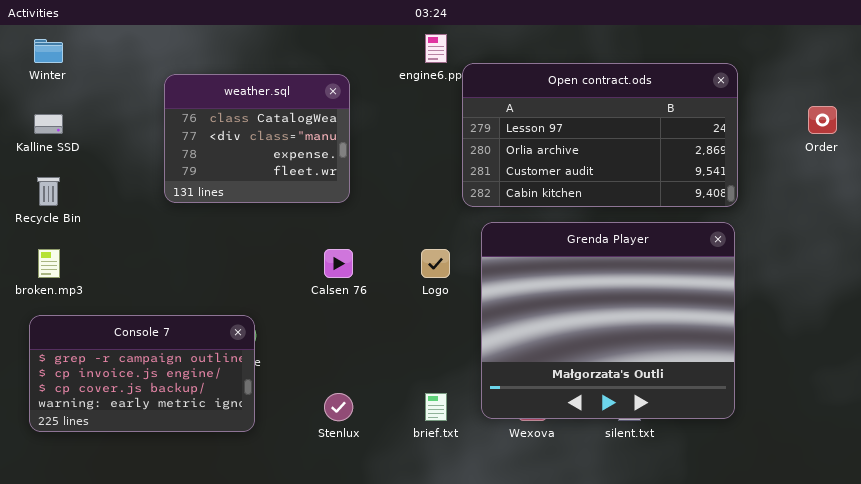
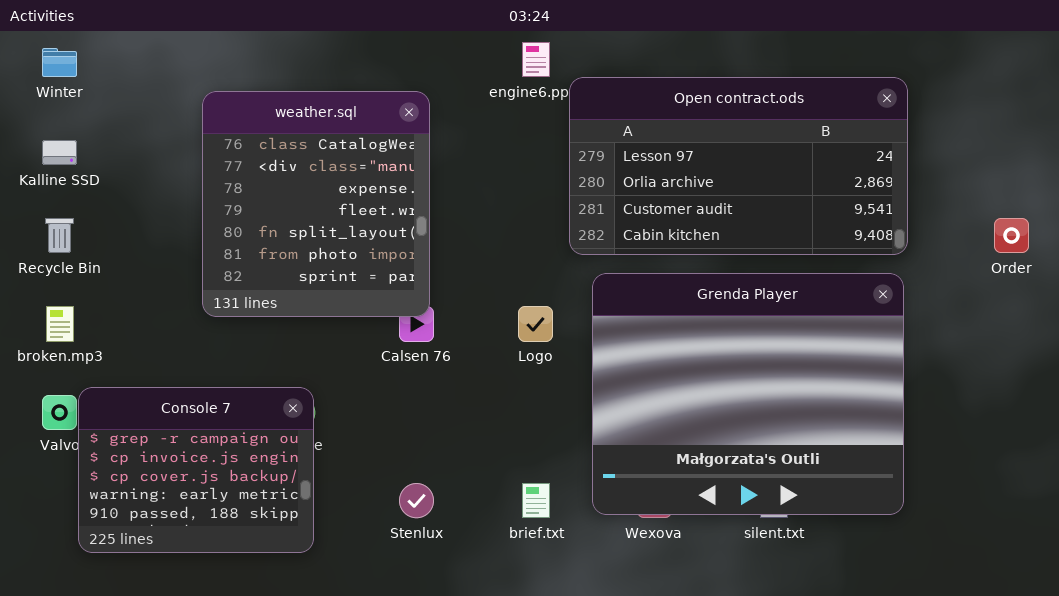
weather.sql: [164,74,350,203] -> [202,91,430,317], resized
Order: [808,106,837,134] -> [994,218,1029,253], moved
Console 7: [29,315,255,432] -> [78,387,314,553], resized

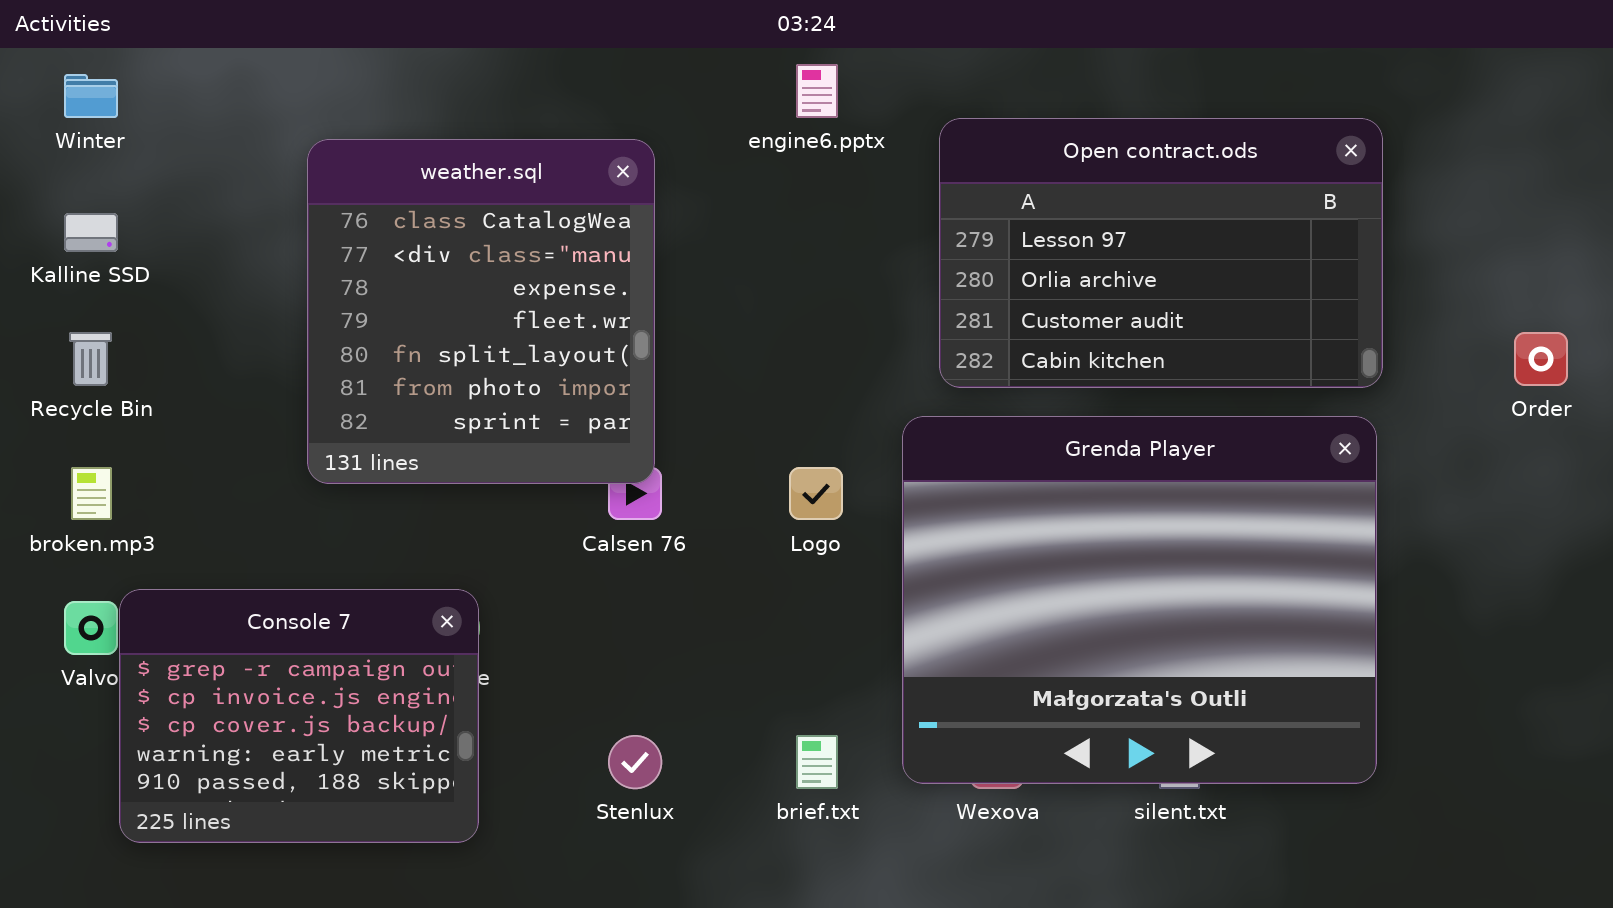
Open contract.ods: [569,77,908,255] -> [939,118,1383,388], resized

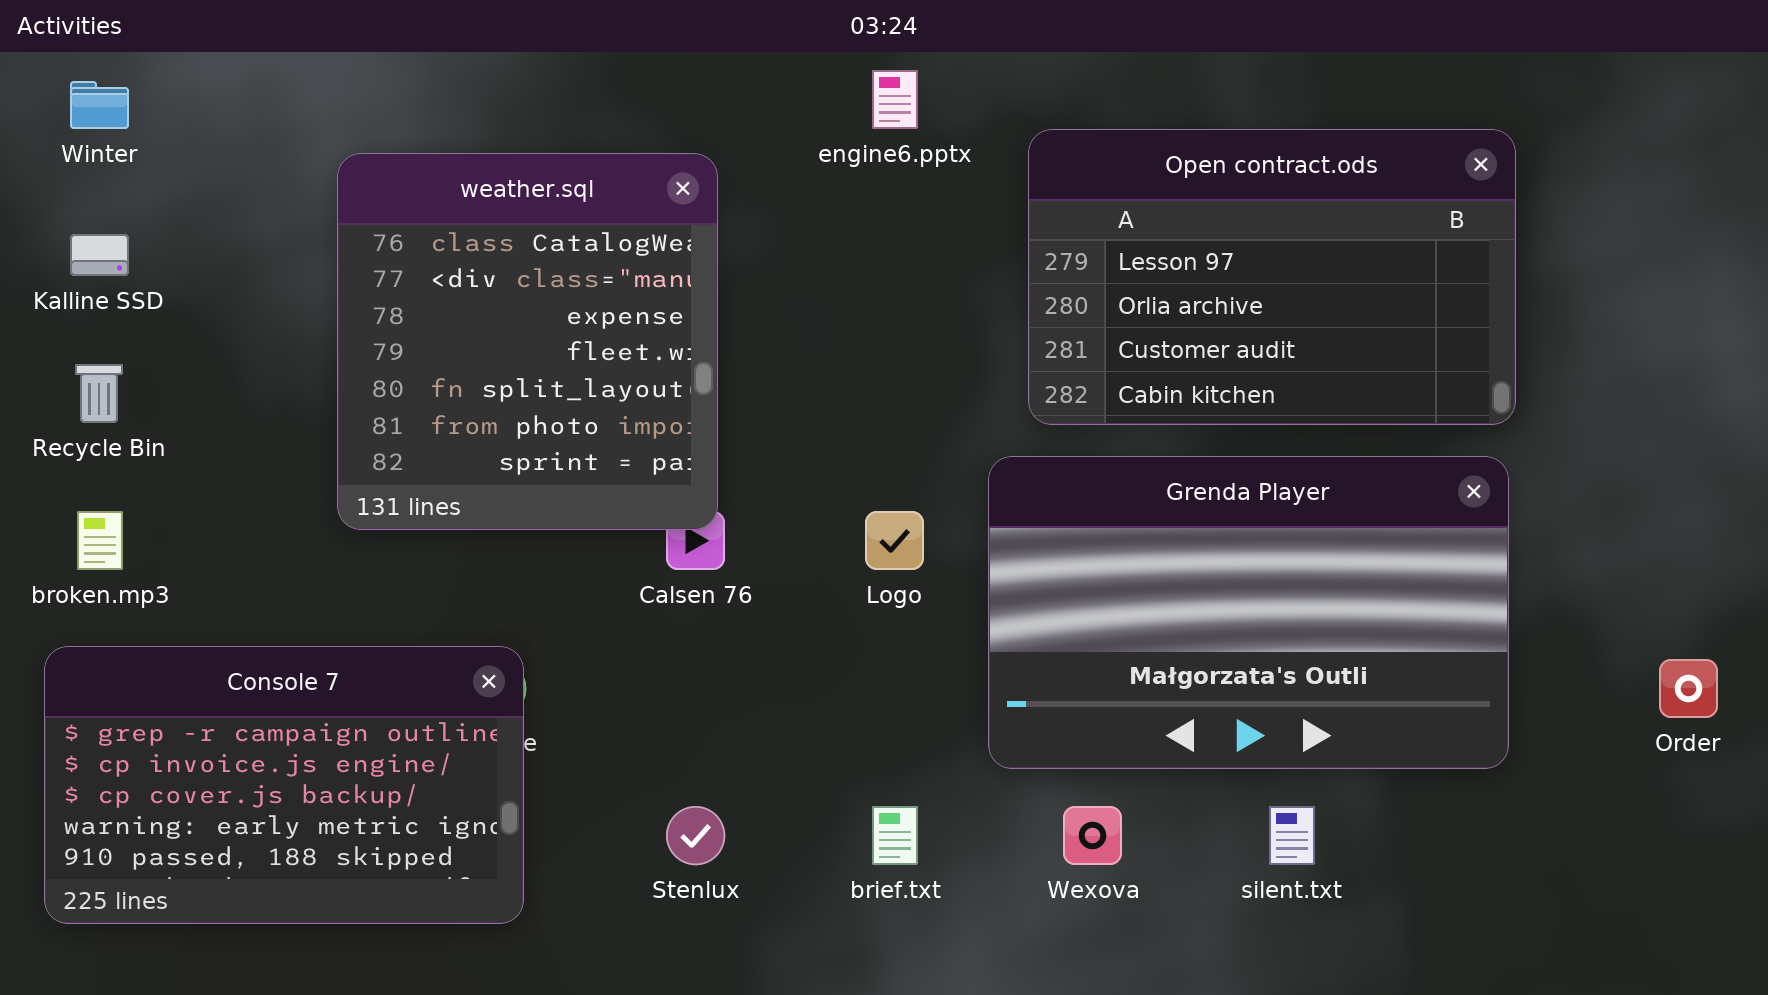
Order: [1514,332,1568,386] -> [1659,659,1718,718], moved
Grenda Player: [902,416,1377,784] -> [988,456,1509,769], resized
Console 7: [119,589,479,843] -> [44,646,524,924], resized

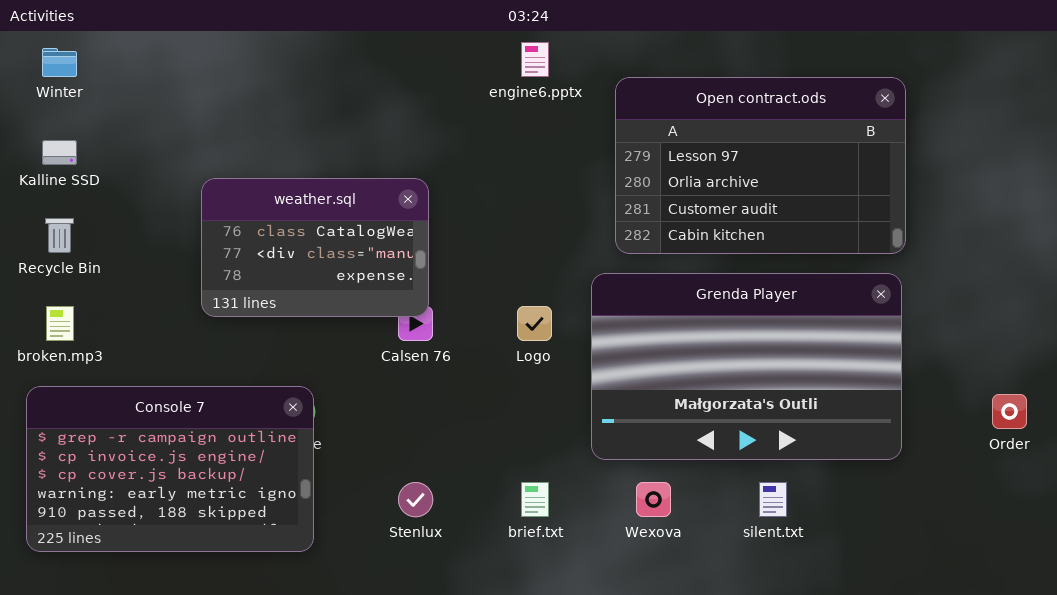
weather.sql: [337,153,718,530] -> [201,178,429,317], resized

